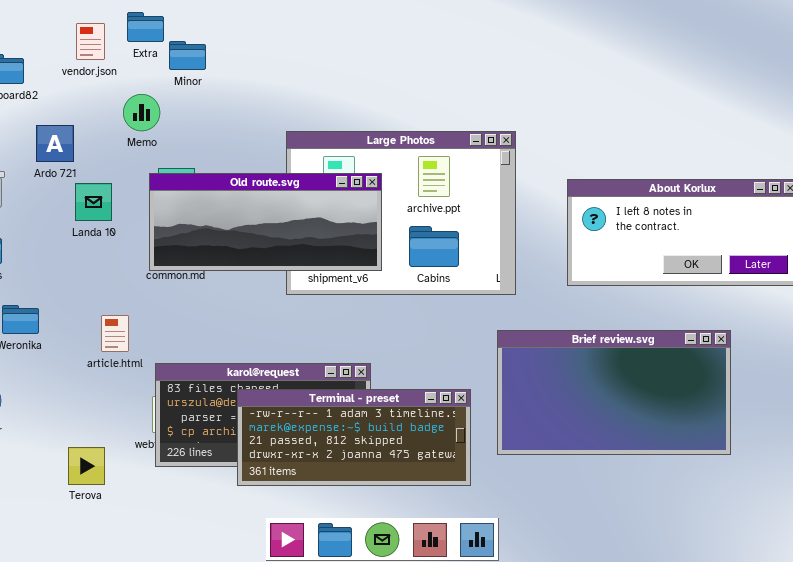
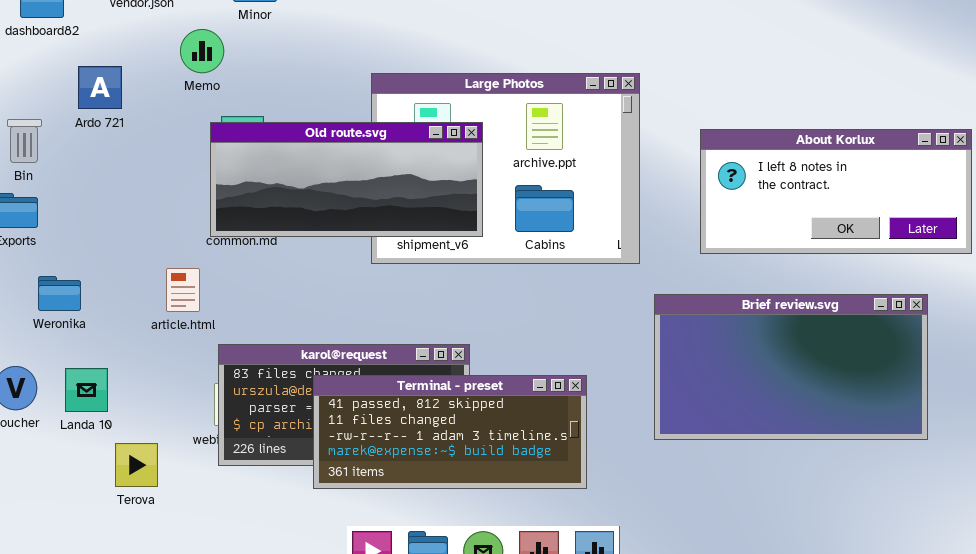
Landa 10: [75,183,112,221] -> [65,368,108,412], moved
article.html: [101,315,129,352] -> [166,268,200,312], moved
Brief review.svg: [497,330,731,455] -> [654,294,928,440], moved
Terminal - preset: [237,389,471,486] -> [313,375,587,489], scrolled up 2 rows

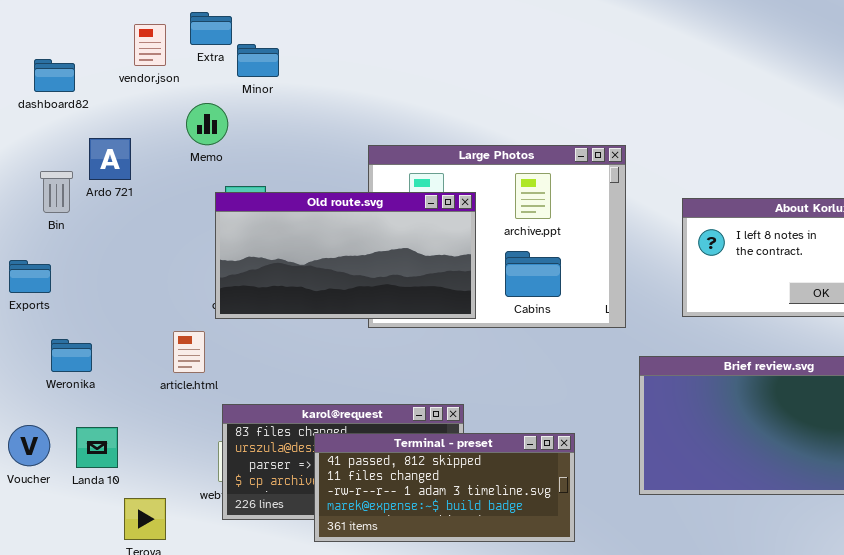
Bin: [7,119,42,163] -> [40,171,73,213], moved
Old route.svg: [210,122,483,237] -> [215,192,476,319], resized

